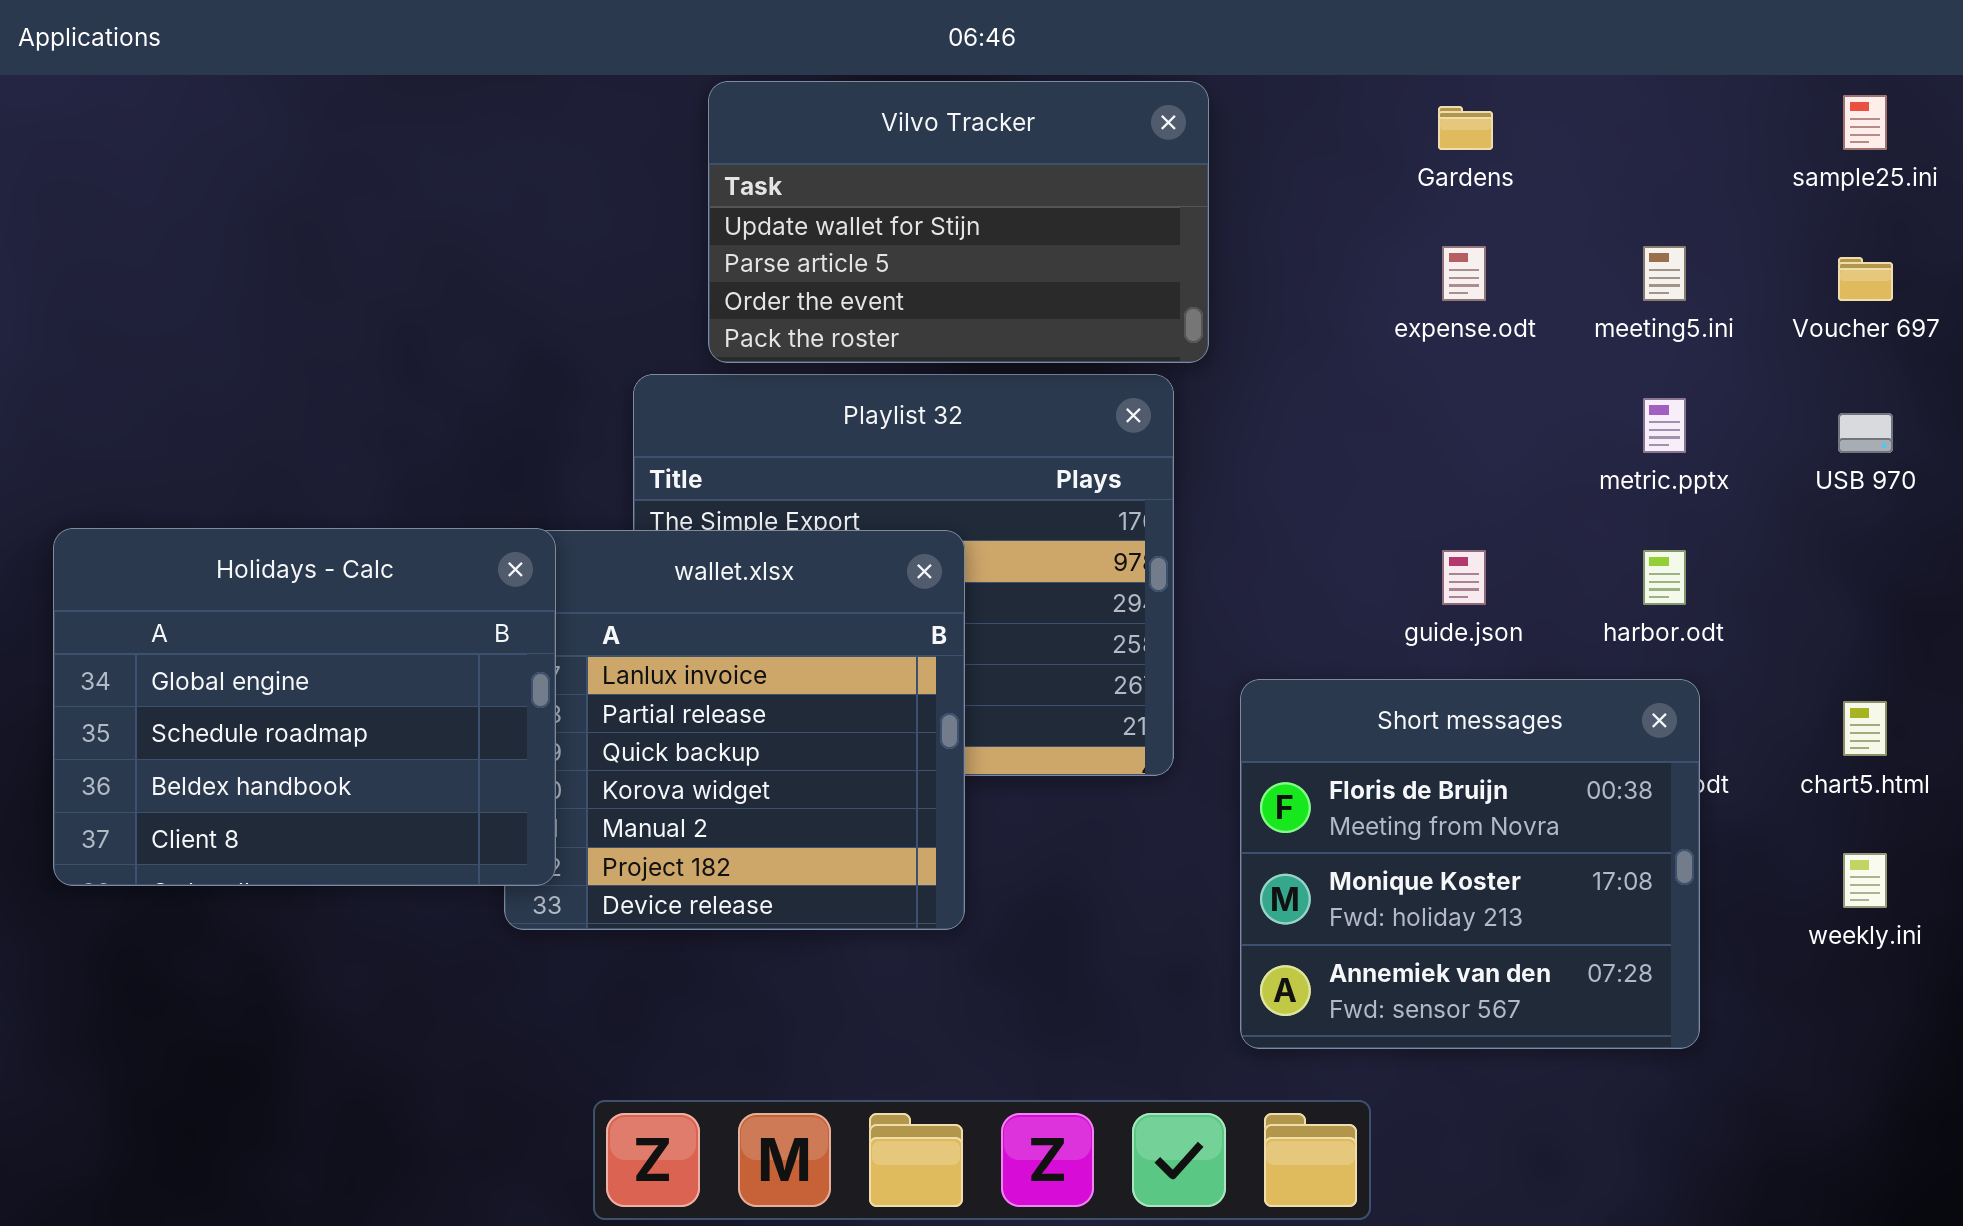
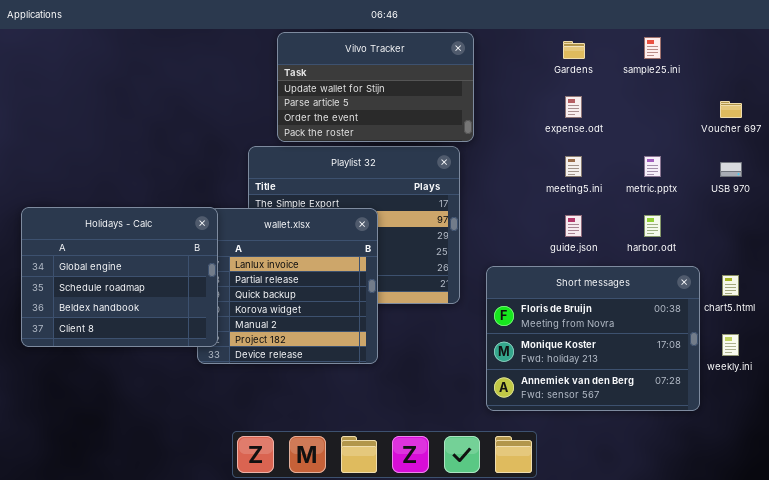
sample25.ini: [1843,95,1887,150] -> [644,37,661,59], moved
meeting5.ini: [1643,246,1686,301] -> [565,156,582,177], moved
Short messages: [1240,679,1700,1049] -> [486,266,700,411], resized

